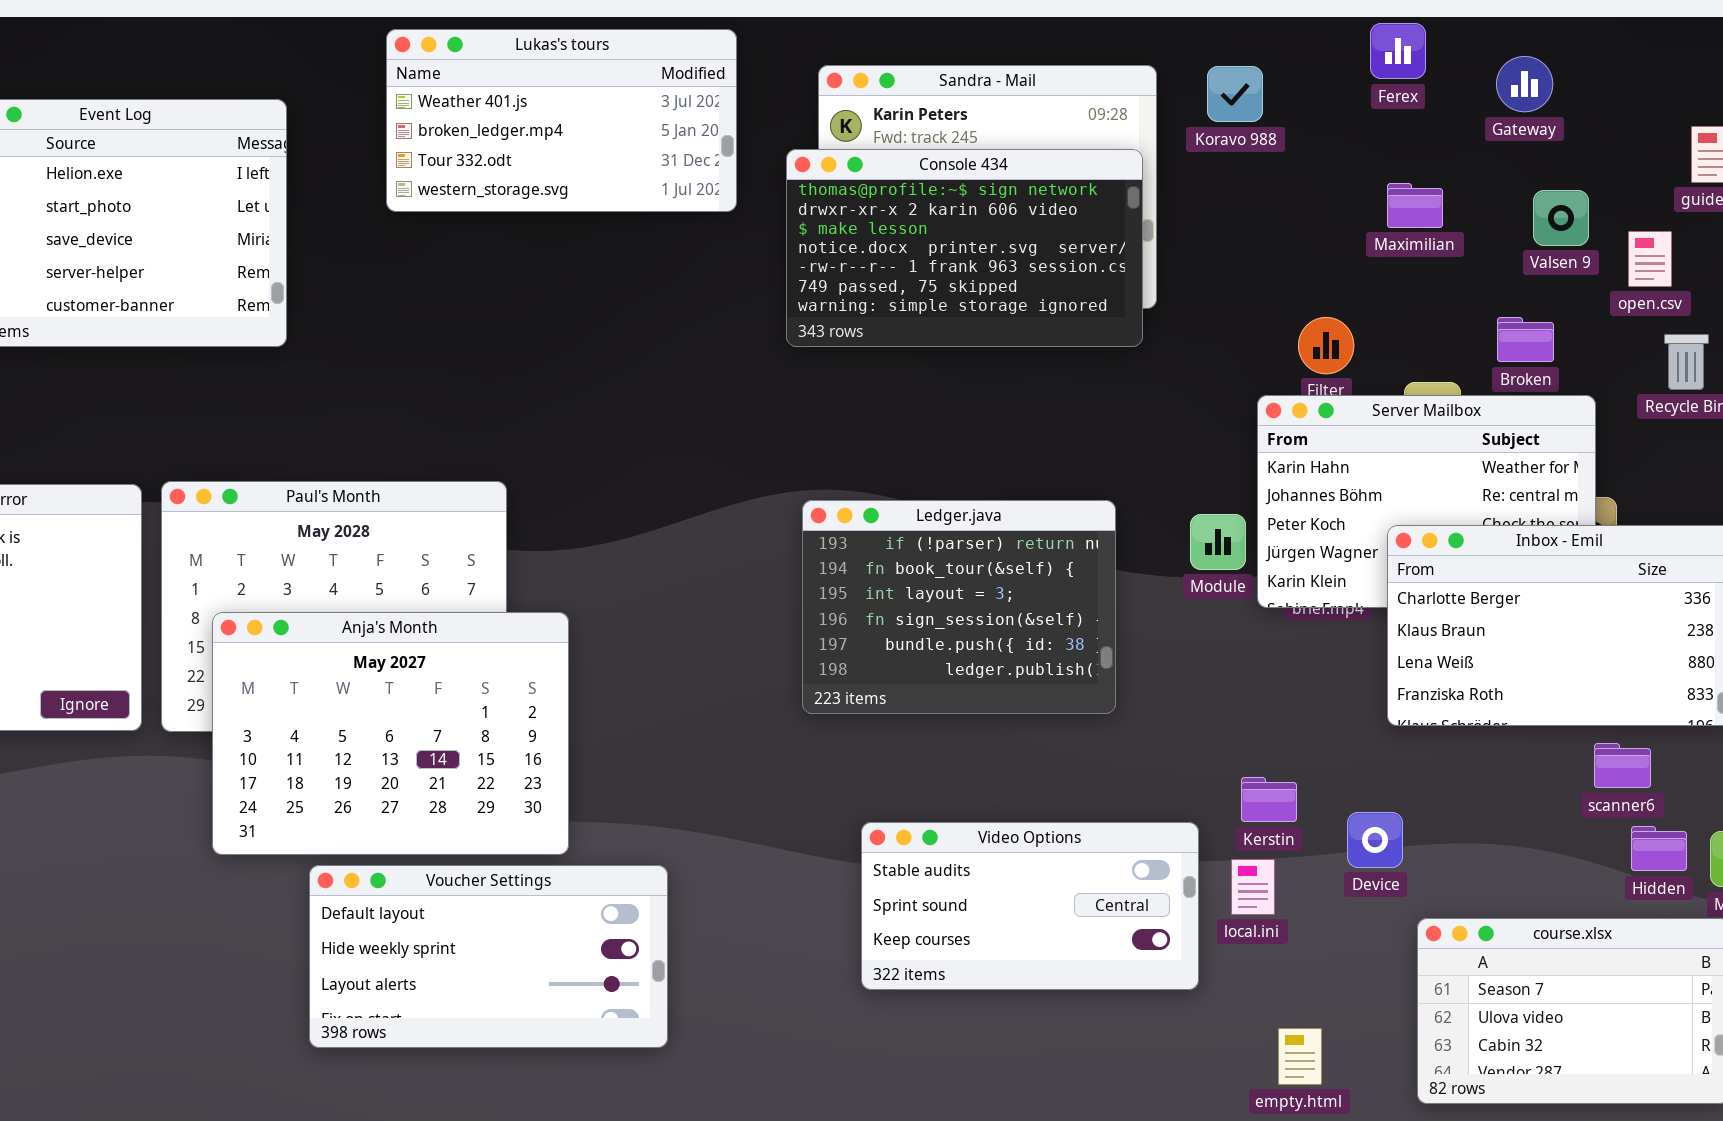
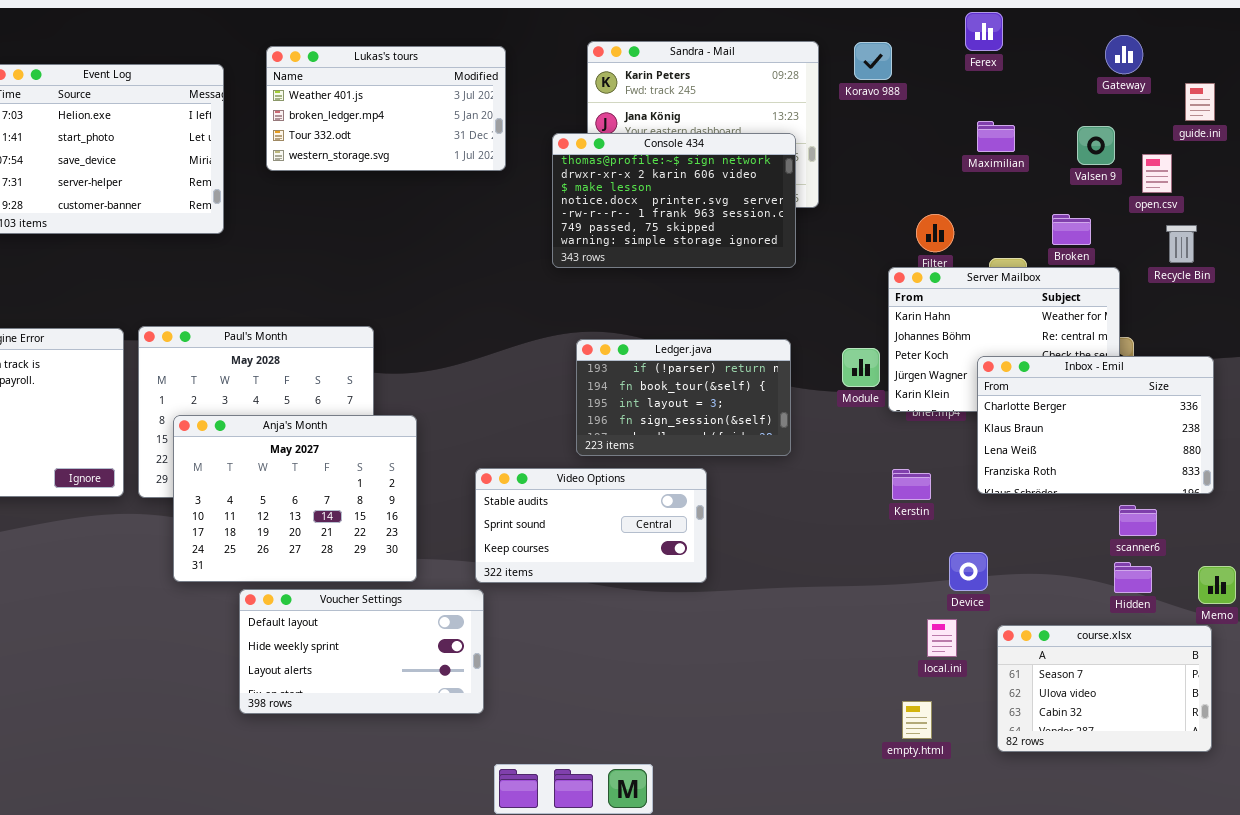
Lukas's tours: [386,29,737,212] -> [266,46,506,171], moved
Gateway: [1496,56,1553,112] -> [1105,35,1143,74], moved
Console 434: [786,149,1143,347] -> [552,133,796,268], moved
Ledger.java: [802,500,1116,714] -> [576,339,791,456], resized
Kerstin: [1241,777,1297,822] -> [892,469,931,500], moved
Video Options: [861,822,1199,990] -> [475,468,707,583], moved
Hidden: [1631,826,1687,871] -> [1114,562,1152,593], moved
local.ini: [1231,859,1275,915] -> [927,619,957,657], moved

